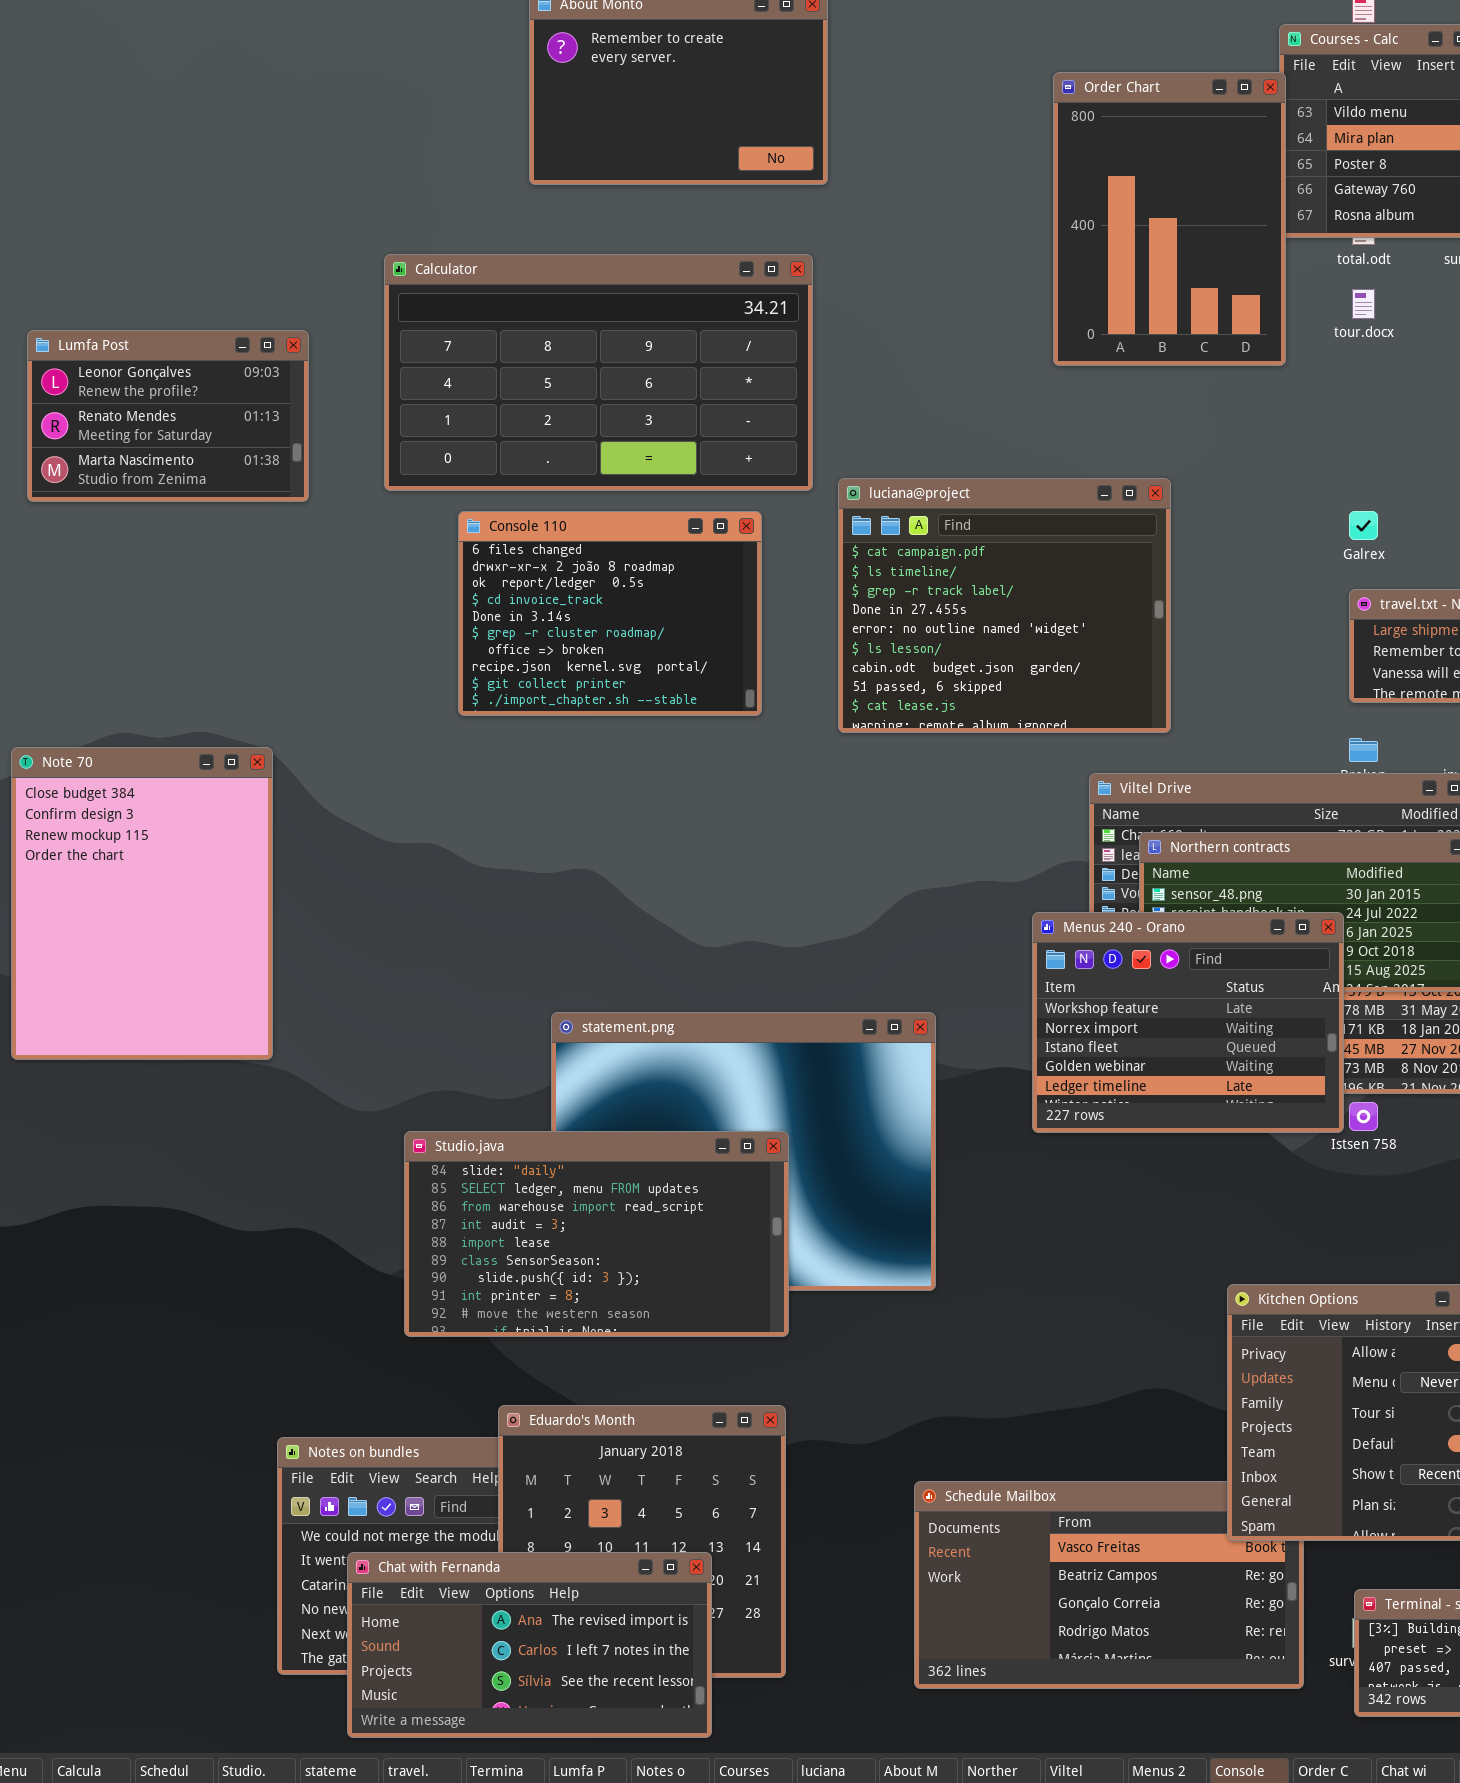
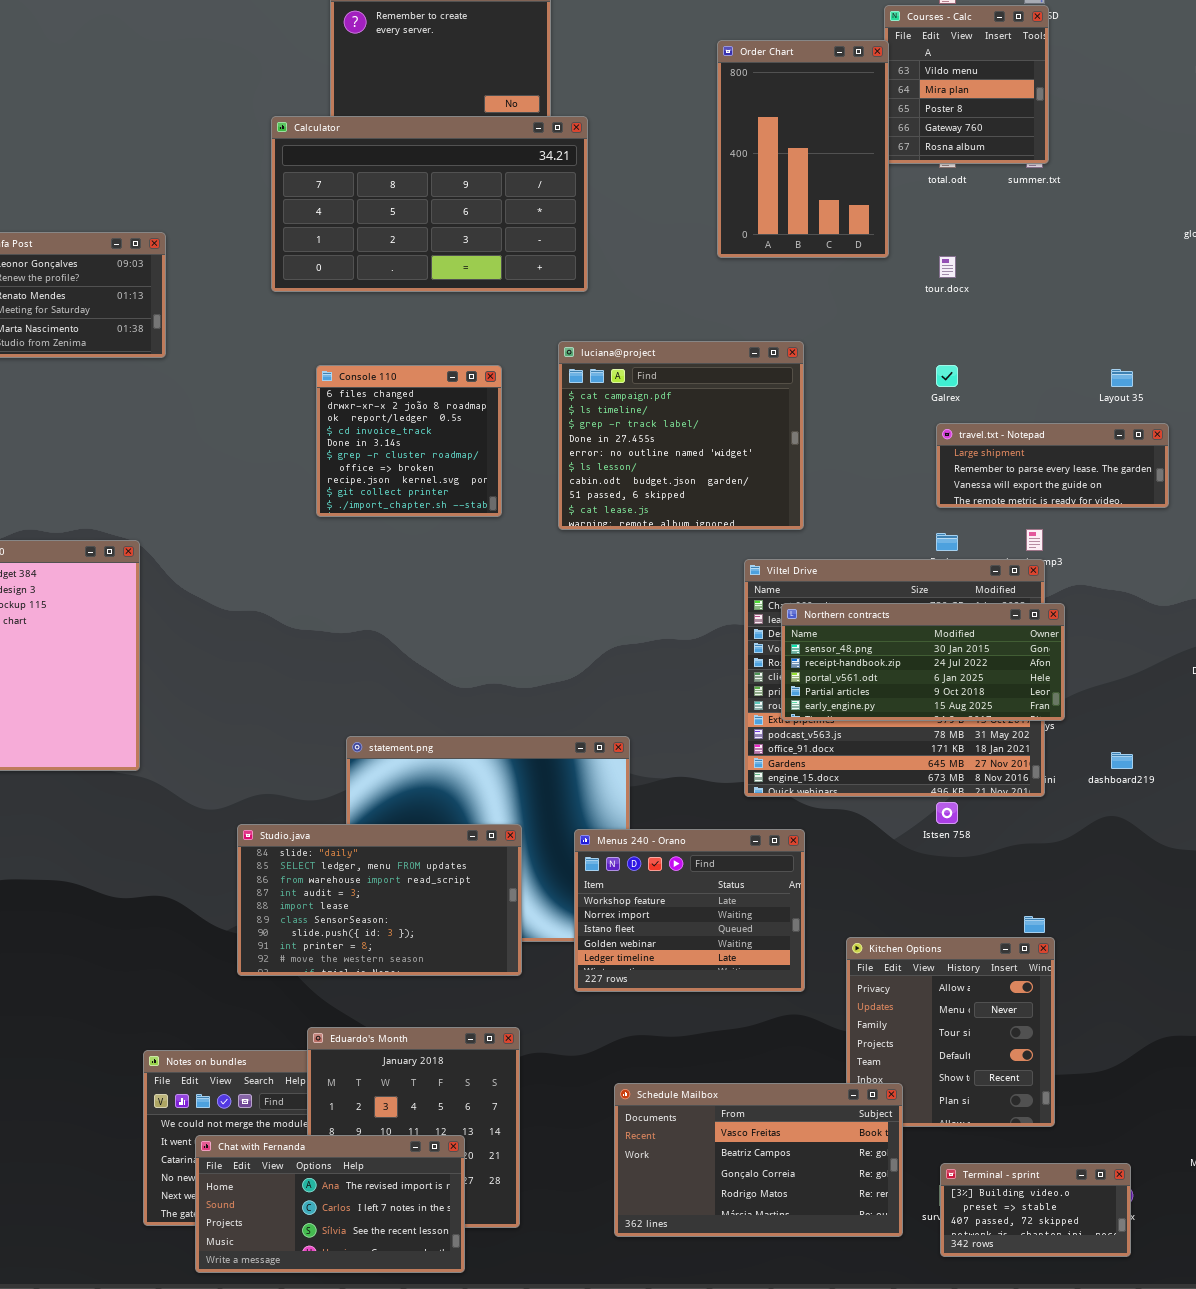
Calculator: [384,254,813,491] -> [271,116,588,292], moved
tour.docx: [1352,289,1375,319] -> [939,256,956,278], moved
Console 110: [458,511,762,716] -> [316,365,502,517], resized
Menus 240 - Orano: [1032,912,1344,1133] -> [574,829,805,992], moved
Schedule Mailbox: [914,1481,1304,1689] -> [614,1083,903,1237], raised

